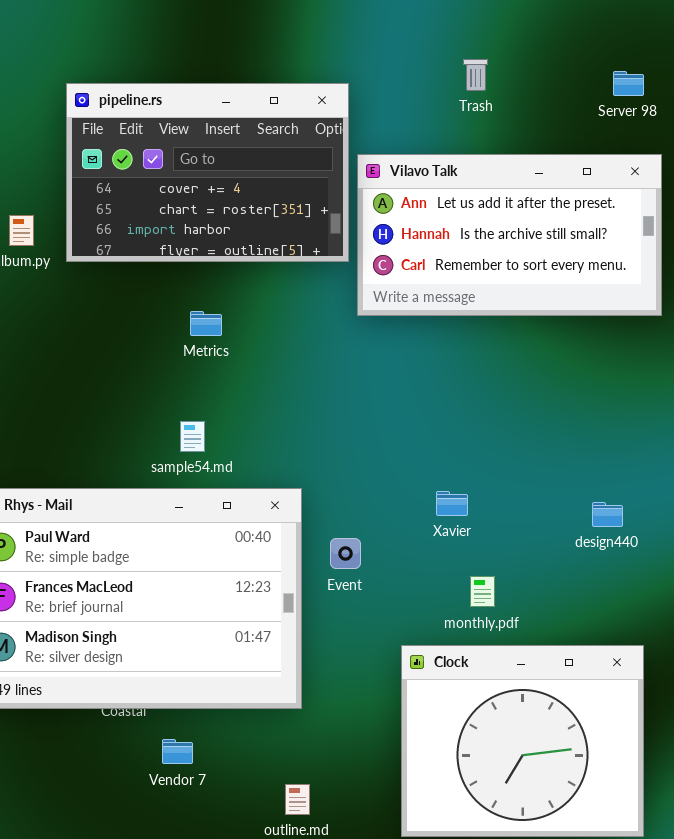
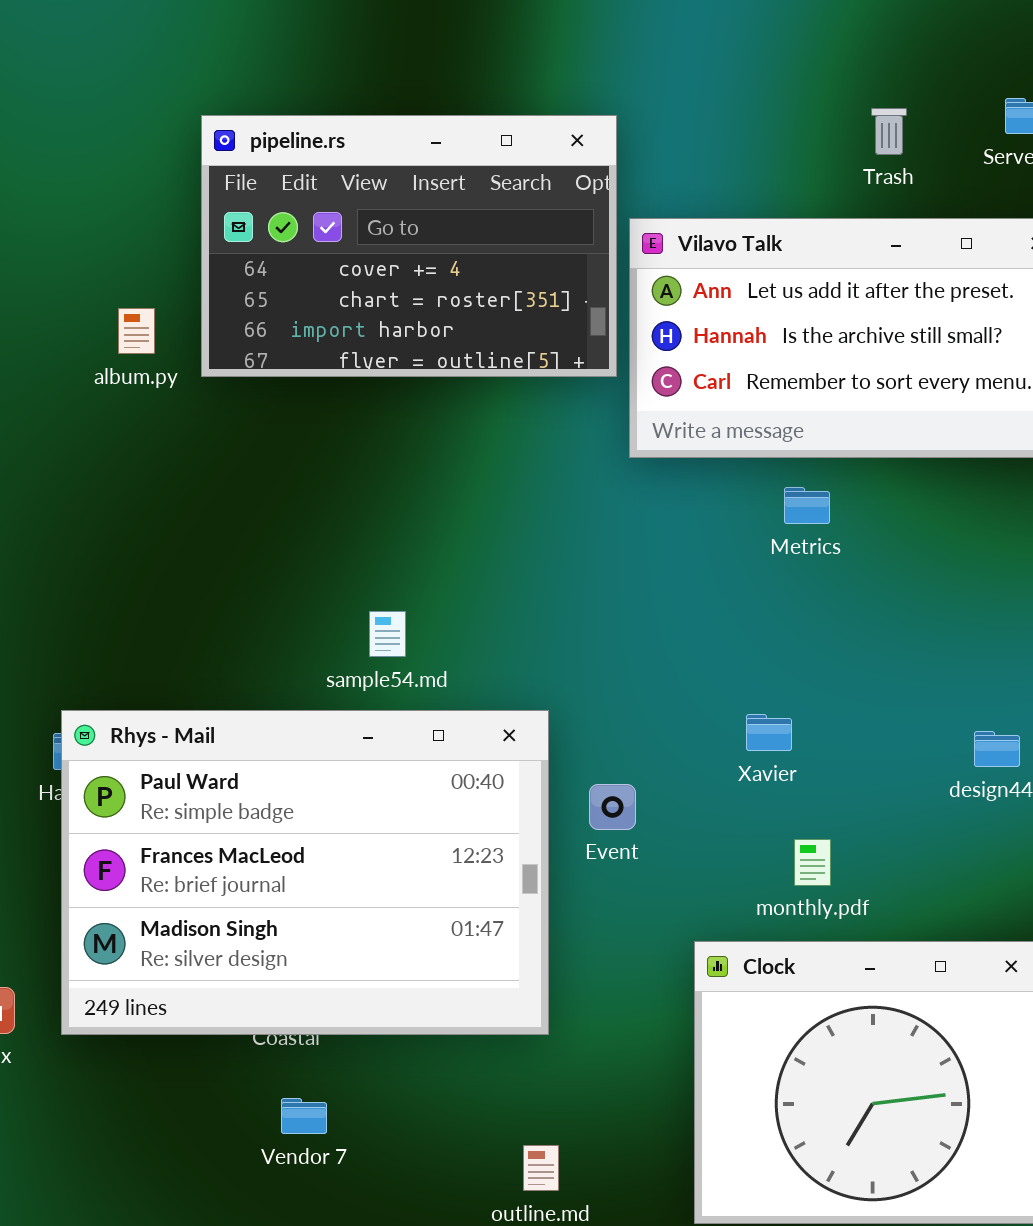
Trash: [463,59,488,91] -> [871,108,907,155], moved
Metrics: [190,311,222,336] -> [784,487,830,524], moved
Vendor 7: [162,739,193,764] -> [281,1098,327,1134], moved

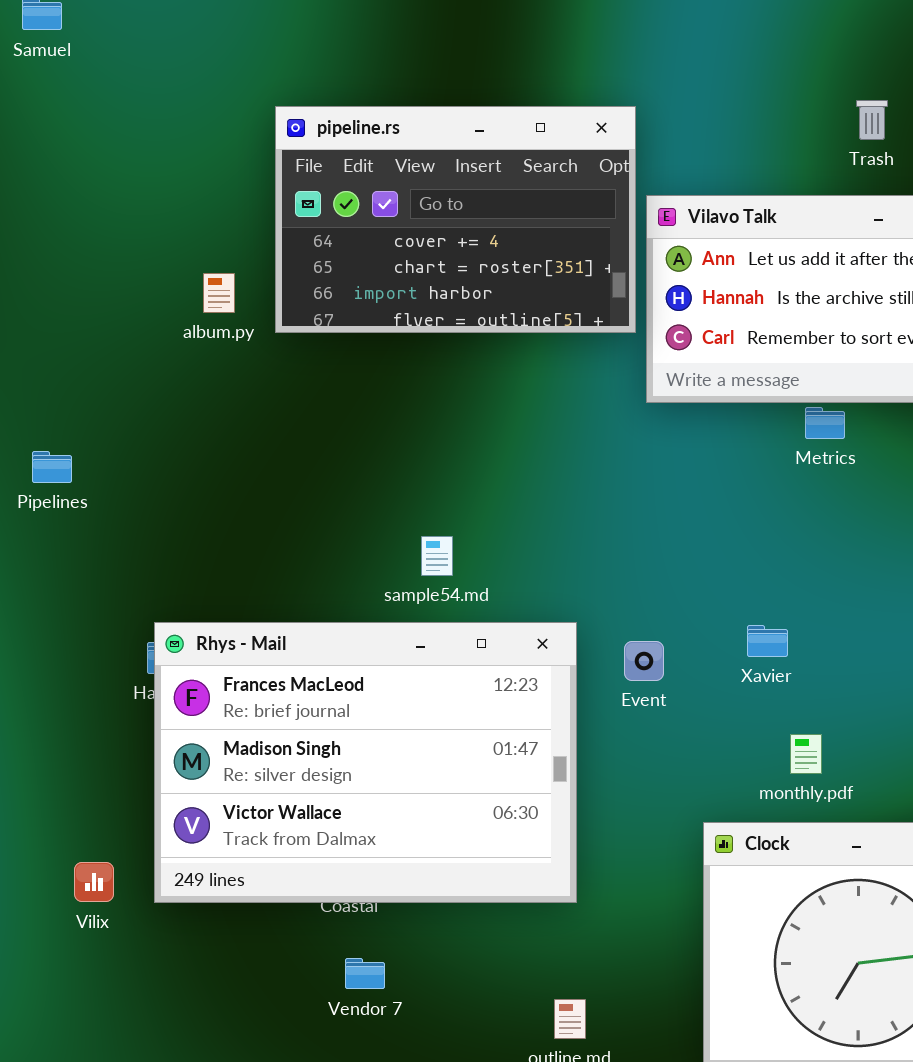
Metrics: [784,487,830,524] -> [805,407,845,439], moved
Rhys - Mail: [61,710,549,1035] -> [154,622,577,903], scrolled down 1 row
Event: [589,784,636,830] -> [624,641,664,681], moved

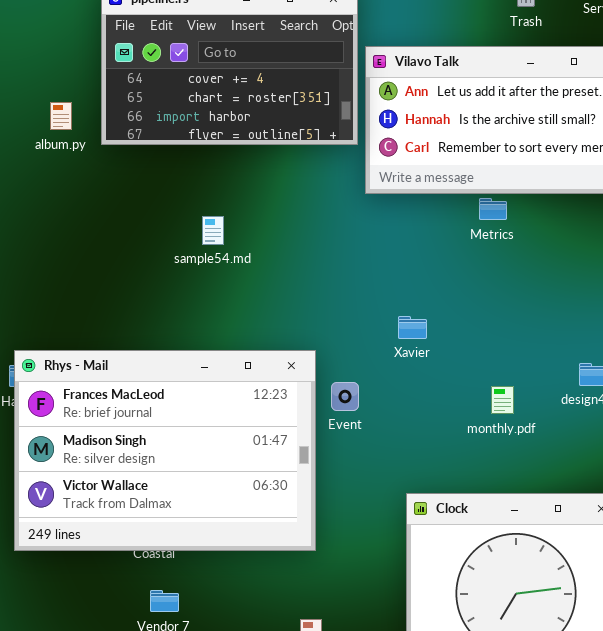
sample54.md: [421,536,453,576] -> [202,216,224,245], moved
Xavier: [747,625,788,657] -> [398,316,427,339], moved
Event: [624,641,664,681] -> [331,382,359,411], moved
monthly.pdf: [790,734,822,774] -> [491,386,514,414], moved

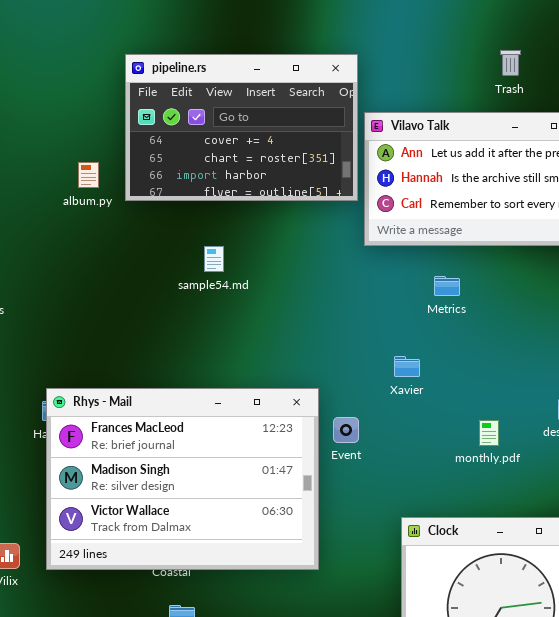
Metrics: [479,198,507,220] -> [434,276,460,296], moved
sample54.md: [202,216,224,245] -> [204,246,224,272], moved

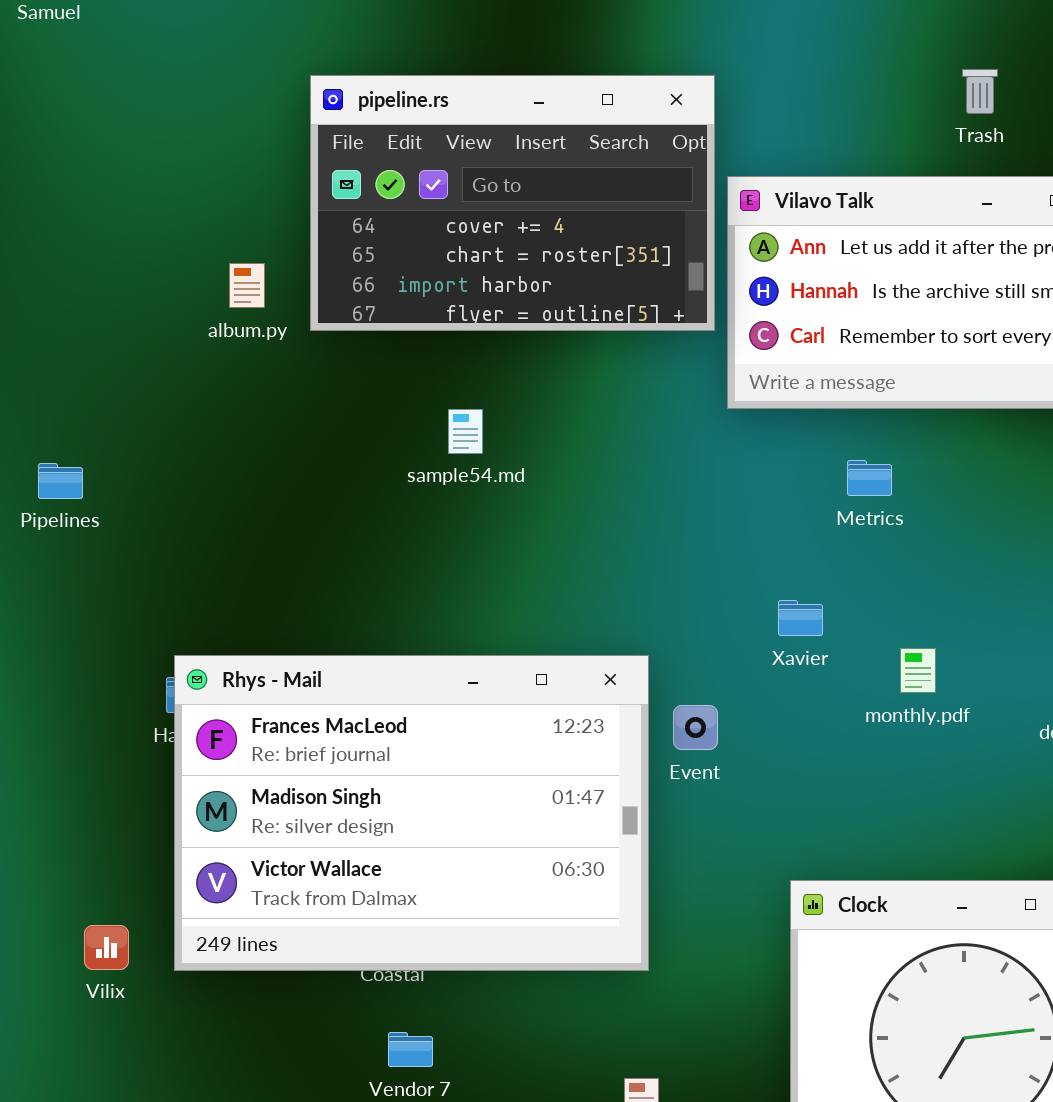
monthly.pdf: [479,420,499,446] -> [900,648,936,693], moved

